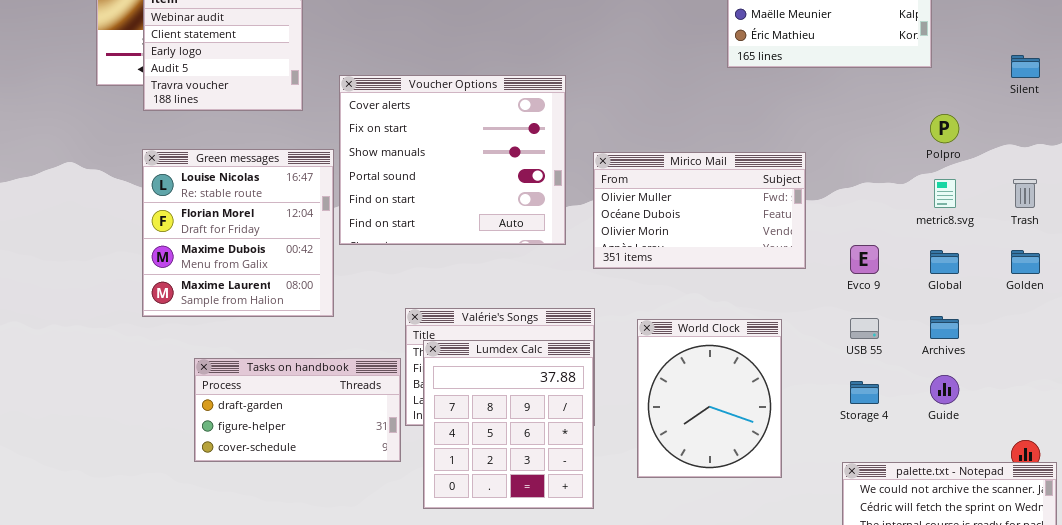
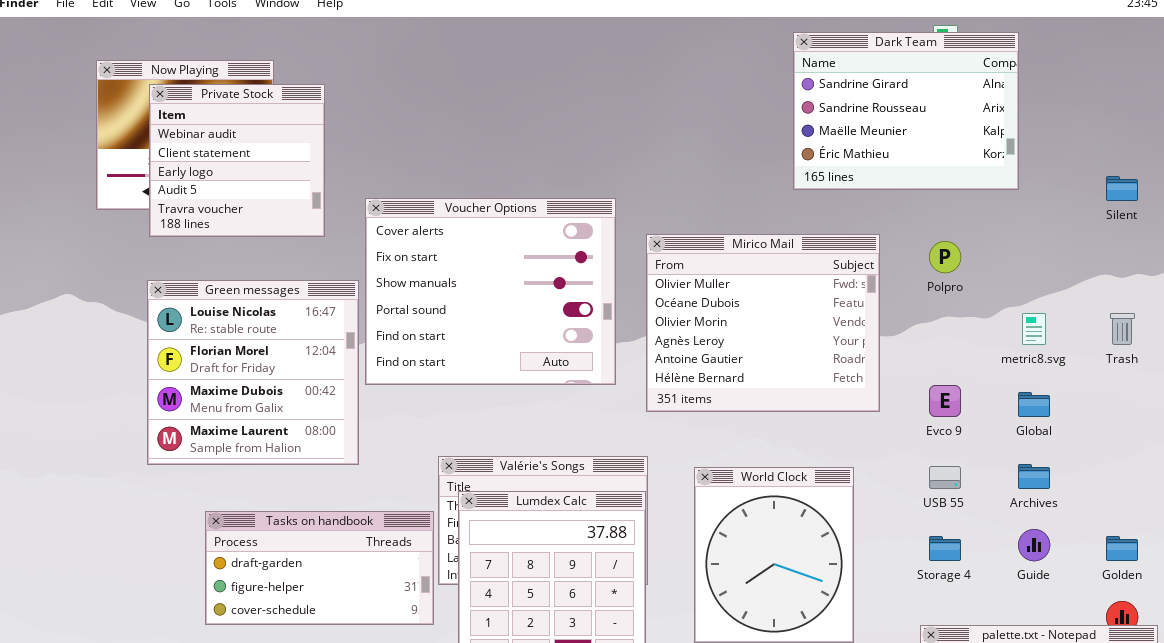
Polpro: [930,114,959,143] -> [929,241,961,273], moved
Mirico Mail: [593,152,806,269] -> [646,234,880,412], resized
Golden: [1011,250,1040,274] -> [1106,536,1138,561], moved

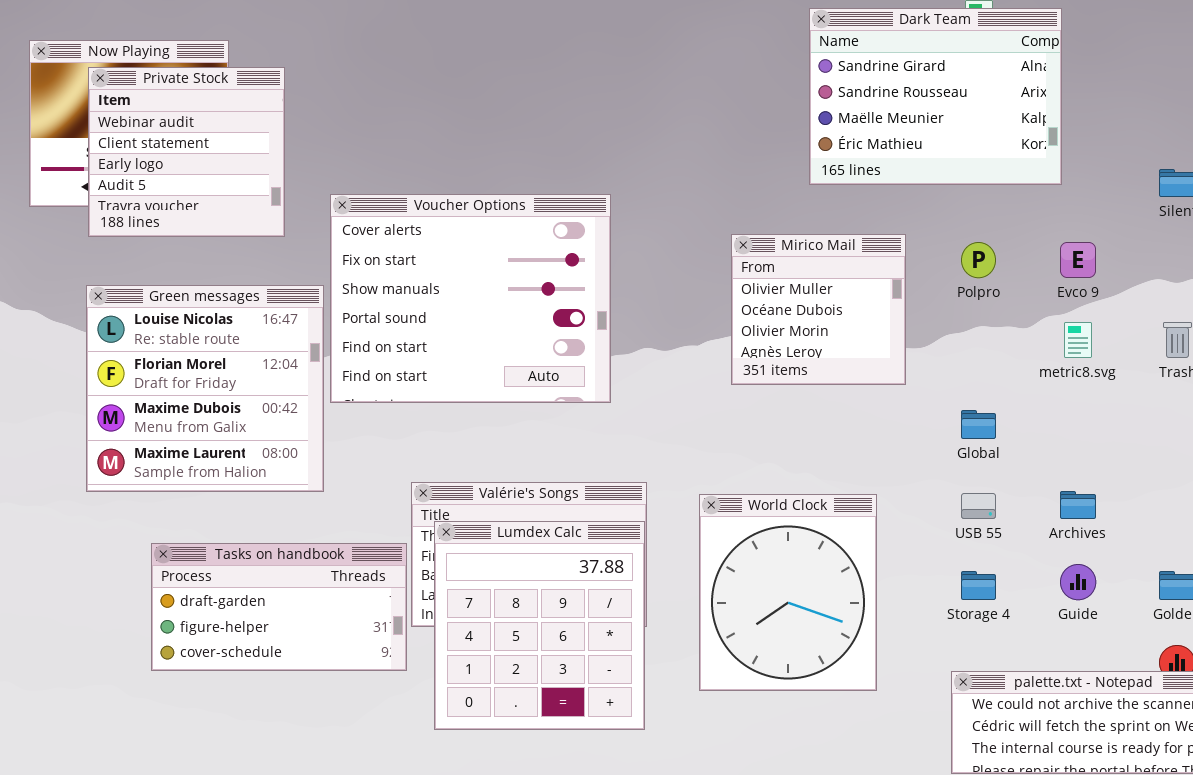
Mirico Mail: [646,234,880,412] -> [731,234,906,385], resized
Evco 9: [929,385,961,417] -> [1060,242,1096,278], moved
Global: [1018,392,1050,417] -> [961,410,996,439], moved

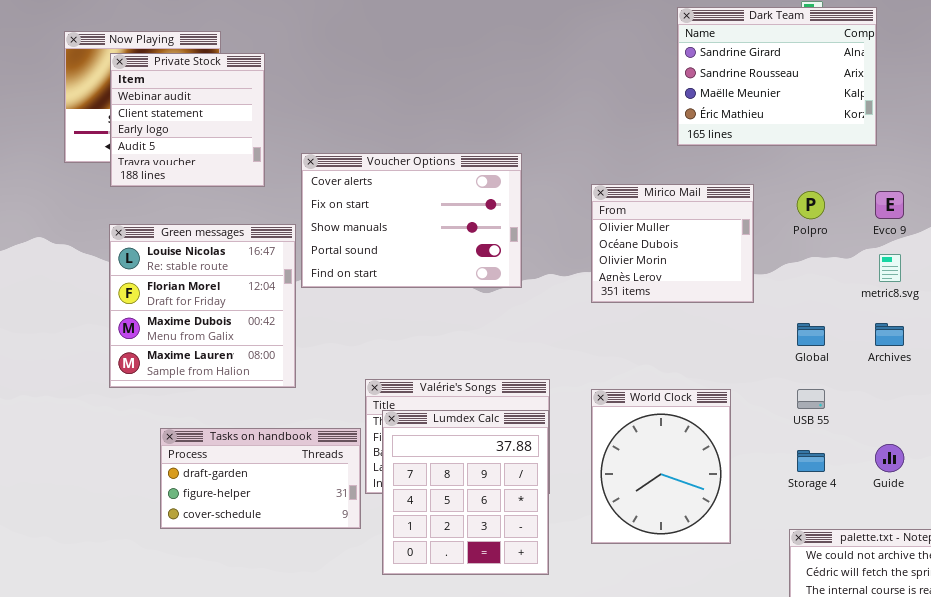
Voucher Options: [330,194,611,403] -> [301,153,522,288], resized
Mirico Mail: [731,234,906,385] -> [591,184,754,303], resized
Archives: [1060,491,1096,519] -> [875,323,904,346], moved

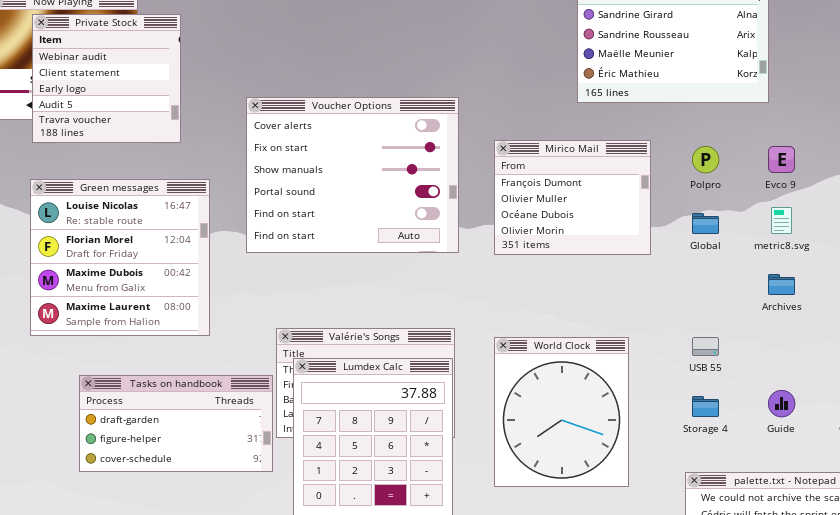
Voucher Options: [301,153,522,288] -> [246,97,459,253], moved, resized
Mirico Mail: [591,184,754,303] -> [494,140,651,255], scrolled up 1 row
Global: [797,323,825,346] -> [692,213,719,234], moved

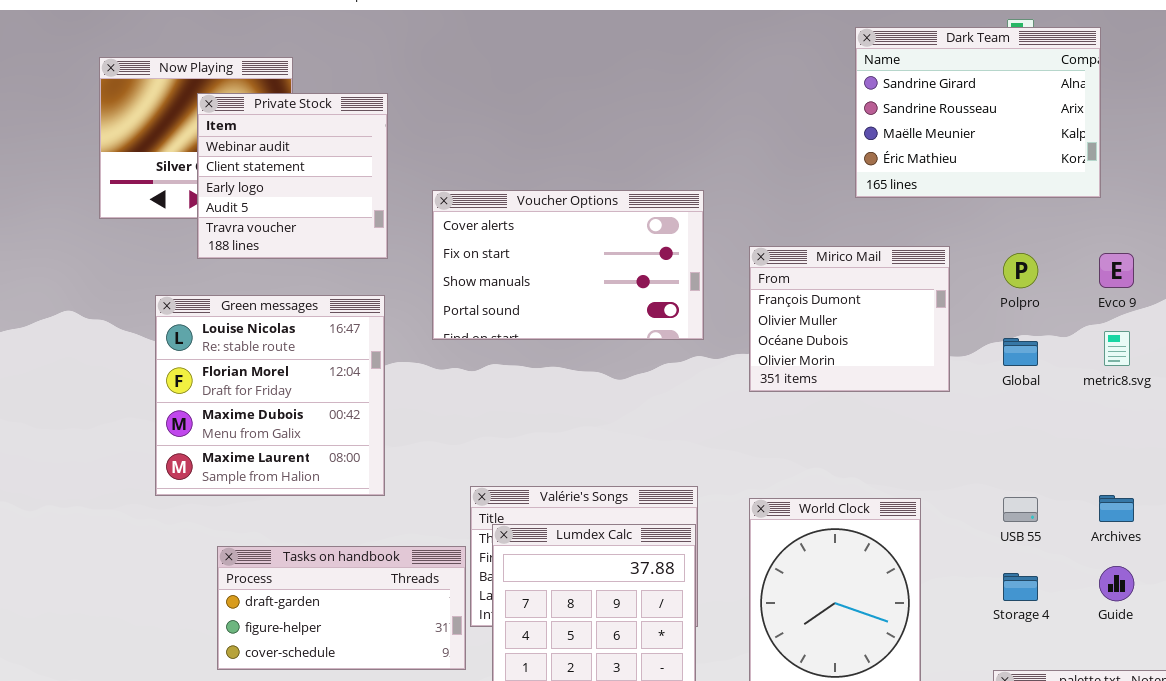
Private Stock: [32,14,181,143] -> [197,93,388,259], moved
Voucher Options: [246,97,459,253] -> [432,190,704,340], resized
Archives: [768,274,795,295] -> [1099,495,1134,522], moved

